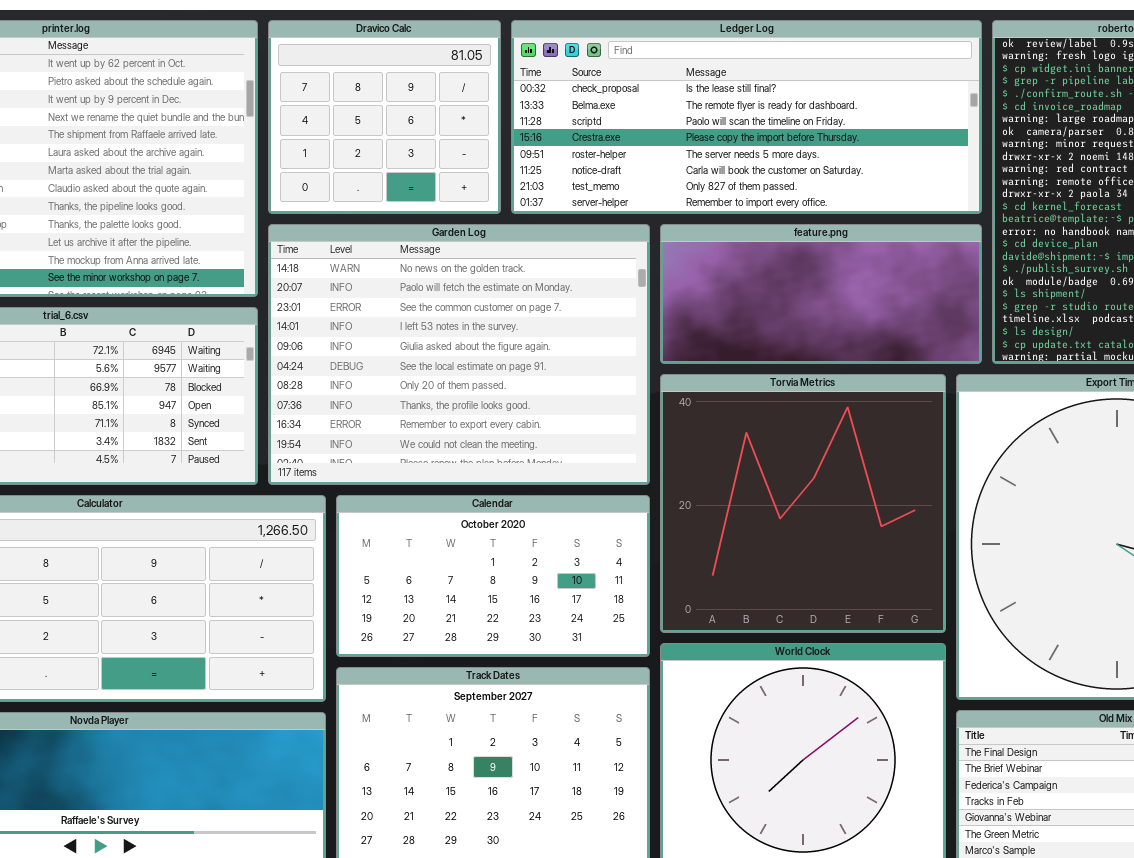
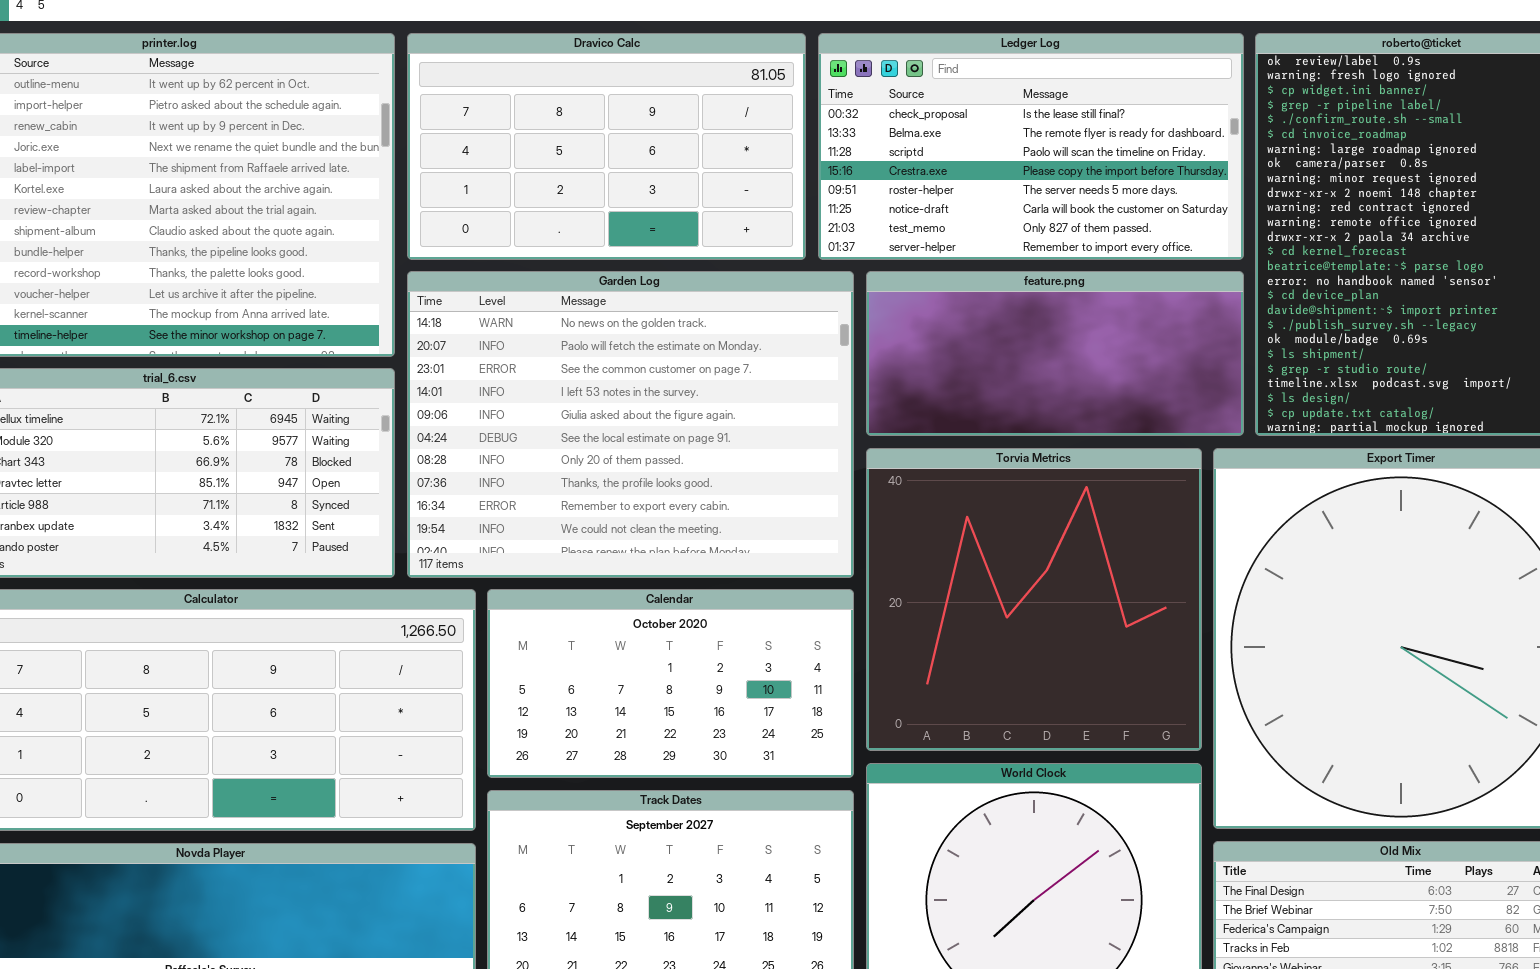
Dravico Calc: [268,20,501,214] -> [407,33,806,260], resized
Ledger Log: [511,20,982,214] -> [818,33,1244,260], resized

